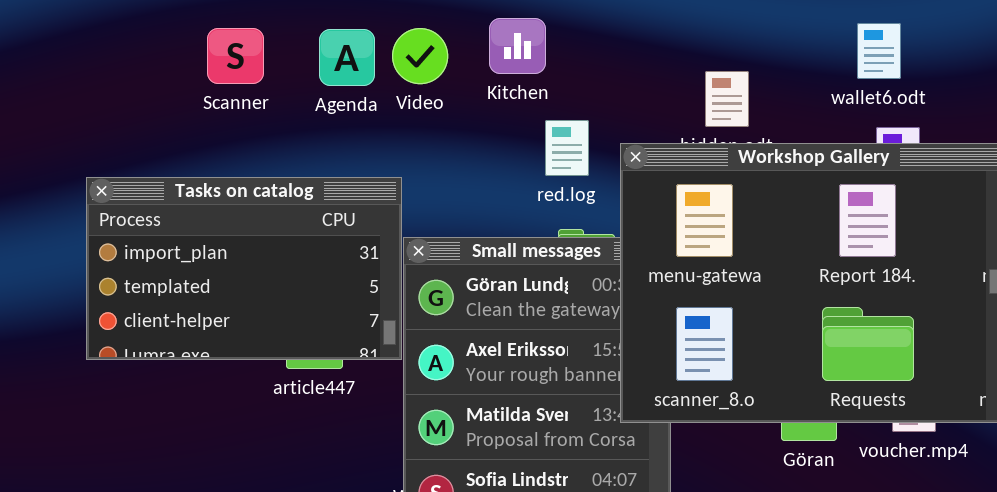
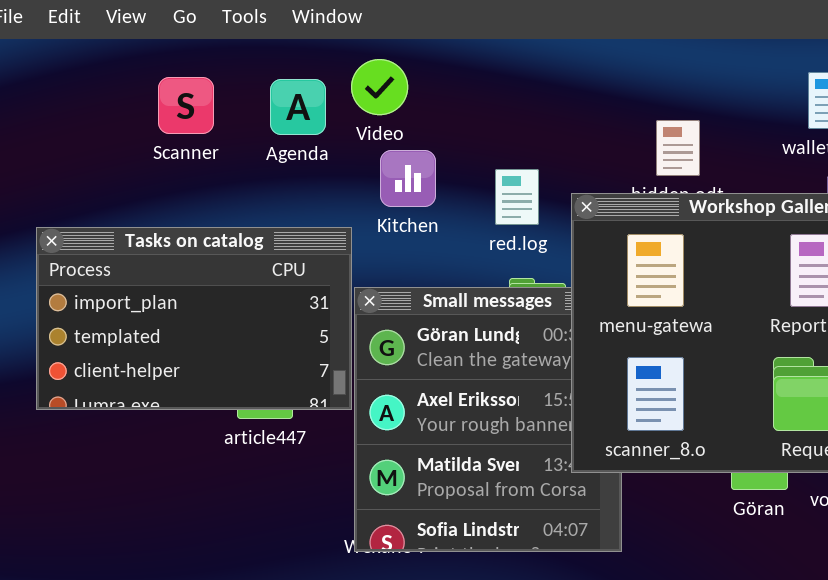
Kitchen: [489,18,546,74] -> [380,150,436,207], moved
Video: [392,28,448,84] -> [351,59,408,115], moved

